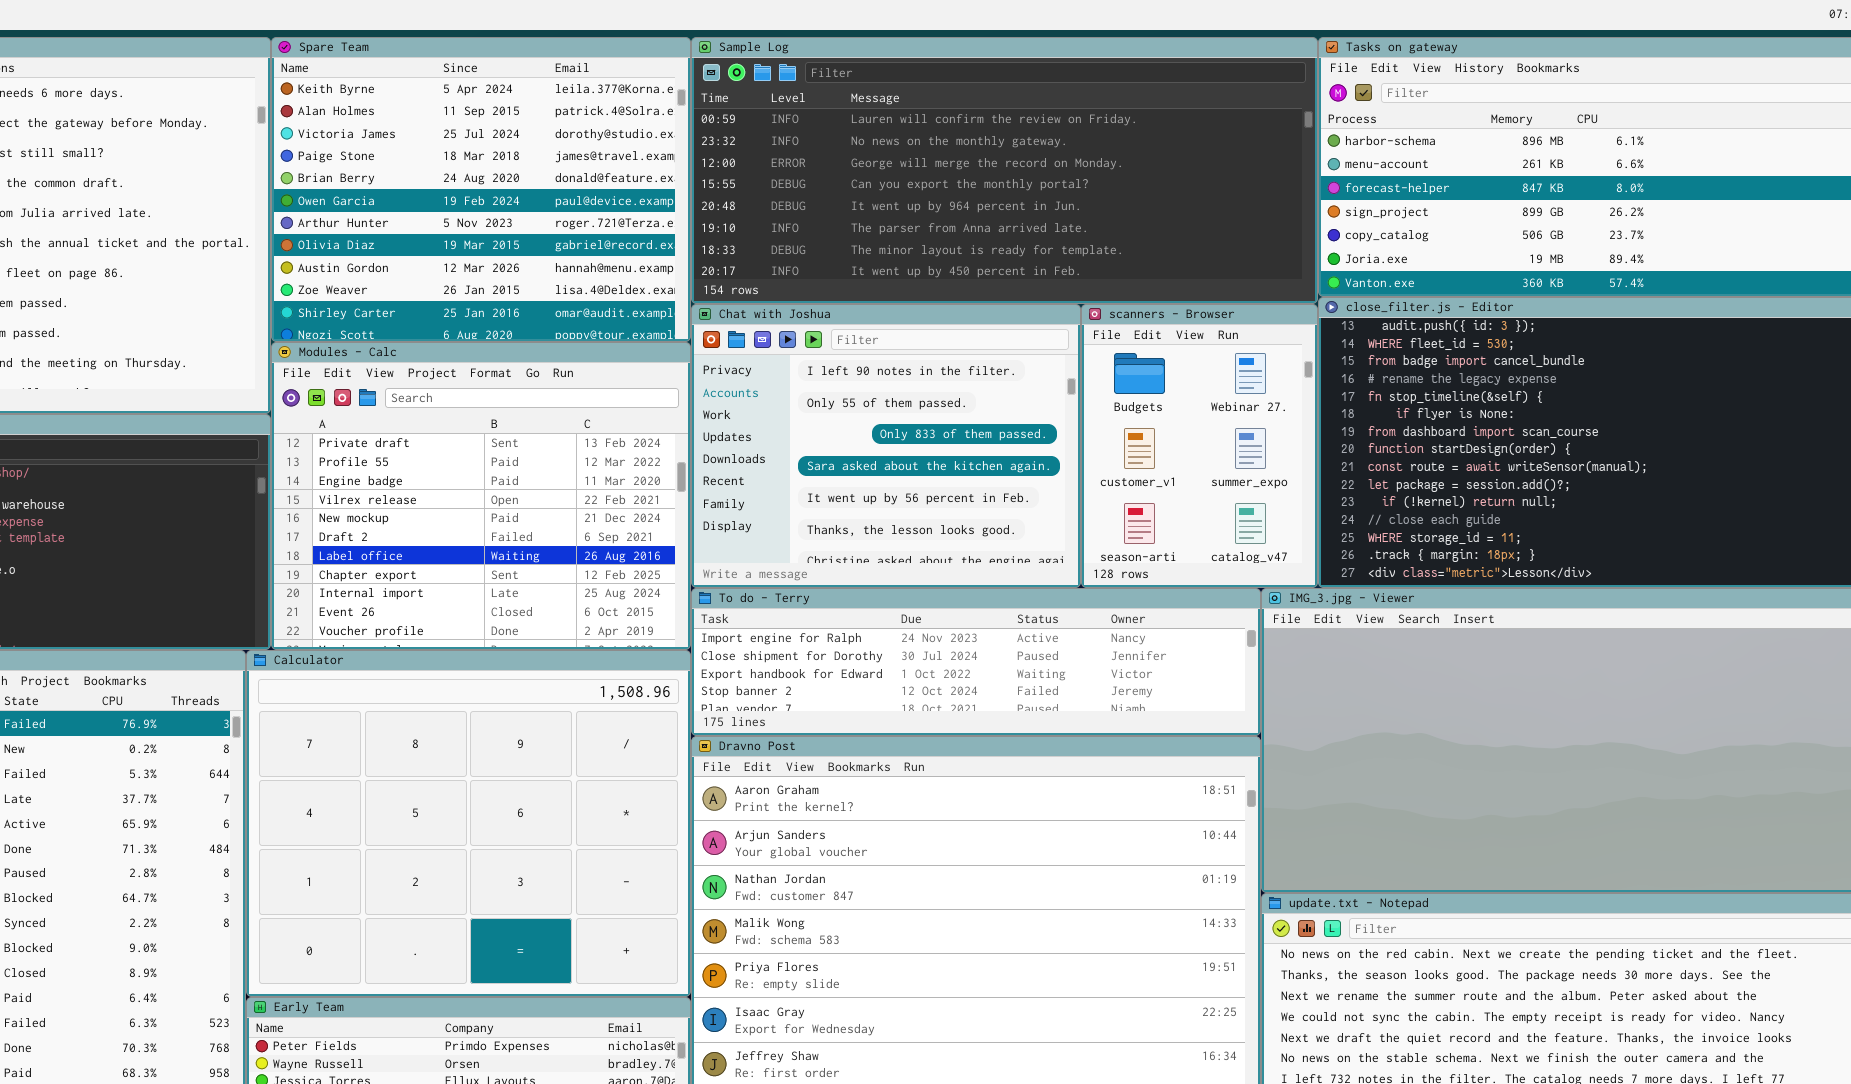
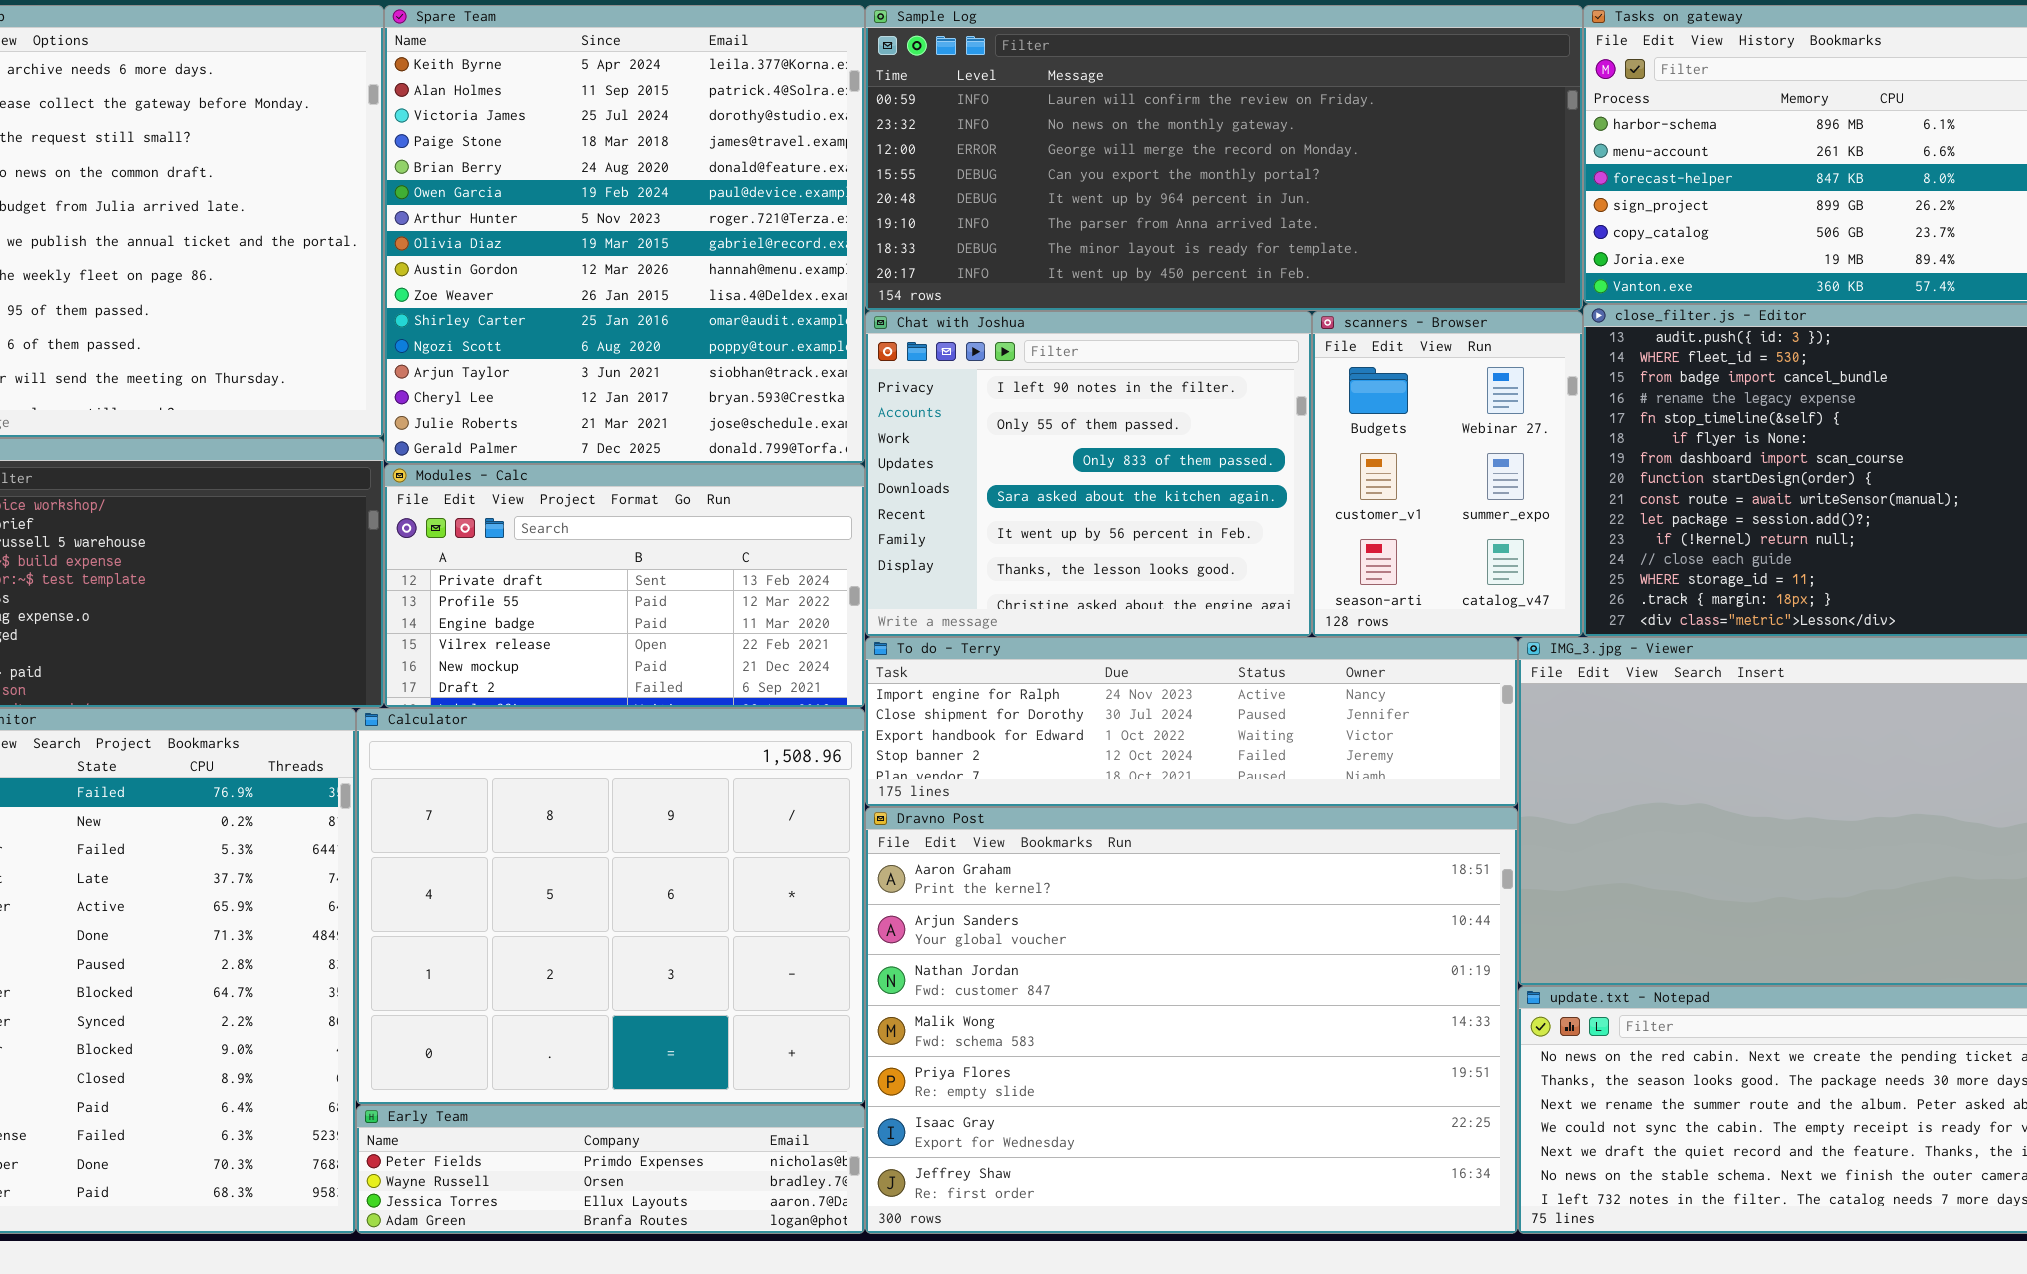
Spare Team: [271,37,691,342] -> [384,5,865,464], resized
Modules - Calc: [271,342,691,650] -> [384,464,865,708], resized

